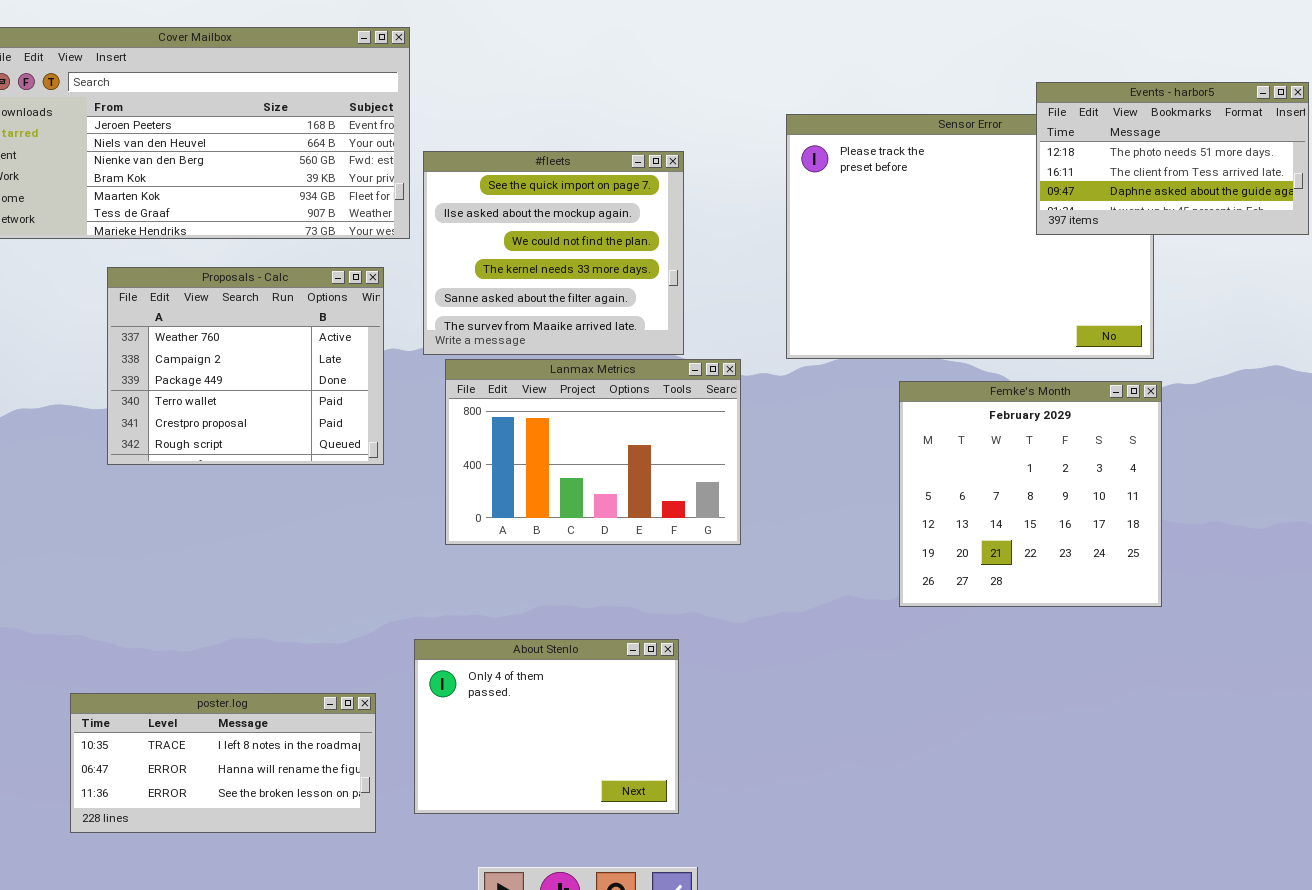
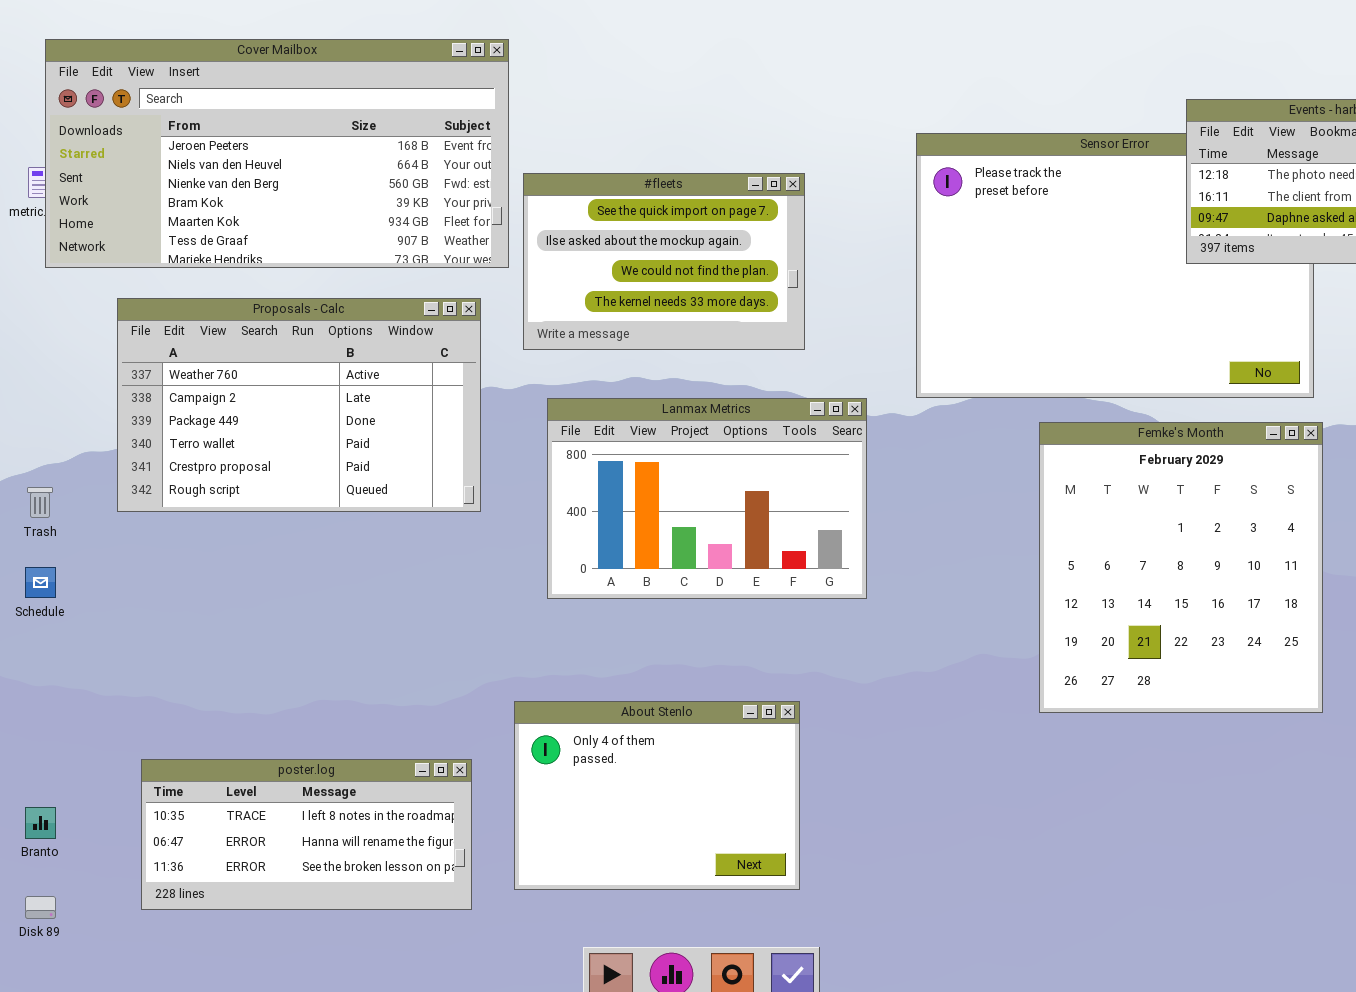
#fleets: [423,151,684,355] -> [523,173,805,350], resized
Proposals - Calc: [107,267,384,465] -> [117,298,481,512], resized
Femke's Month: [899,381,1162,607] -> [1039,422,1323,713], resized

